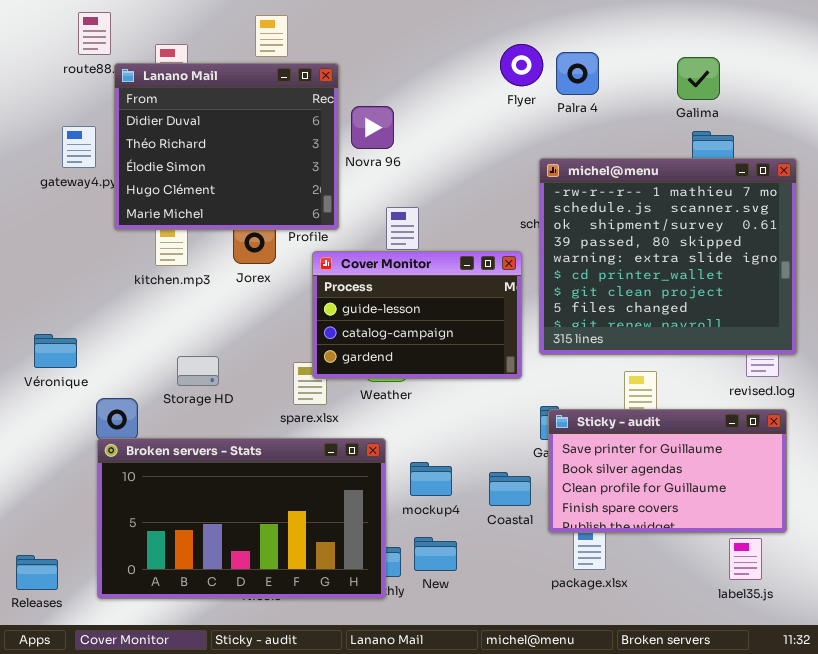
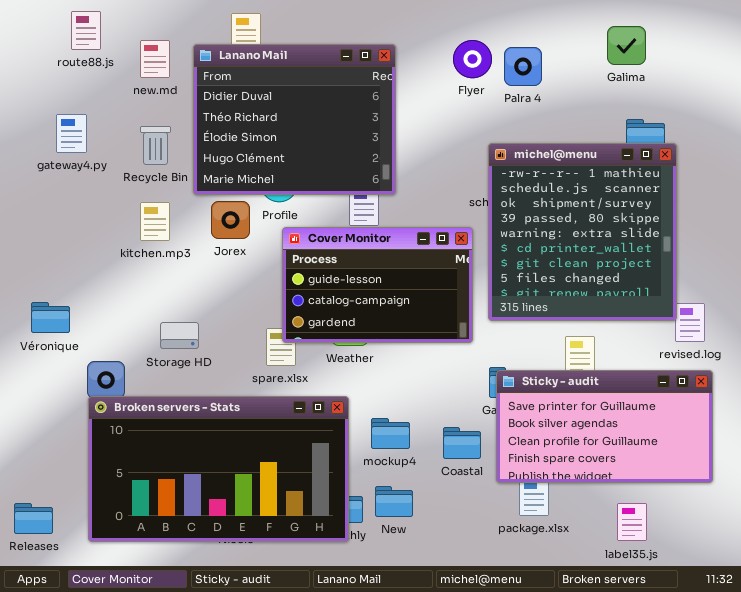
Galima: [677,57,720,100] -> [607,26,646,65], moved
Lanano Mail: [114,63,339,230] -> [193,44,396,195], moved
michel@menu: [539,158,797,355] -> [488,143,677,321], resized
label35.js: [729,538,762,580] -> [617,503,647,541], moved

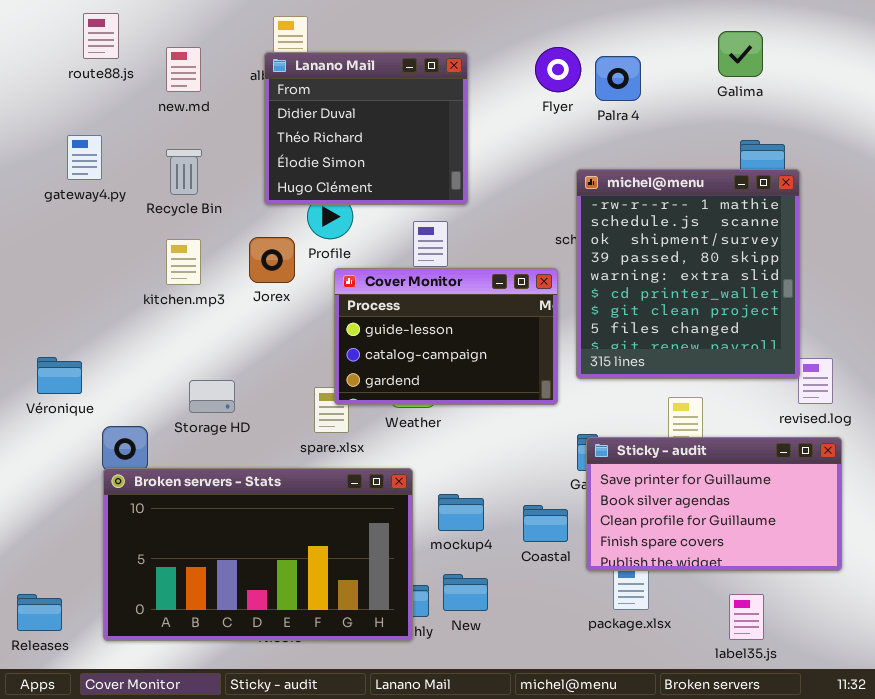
Lanano Mail: [193,44,396,195] -> [264,52,468,205], resized

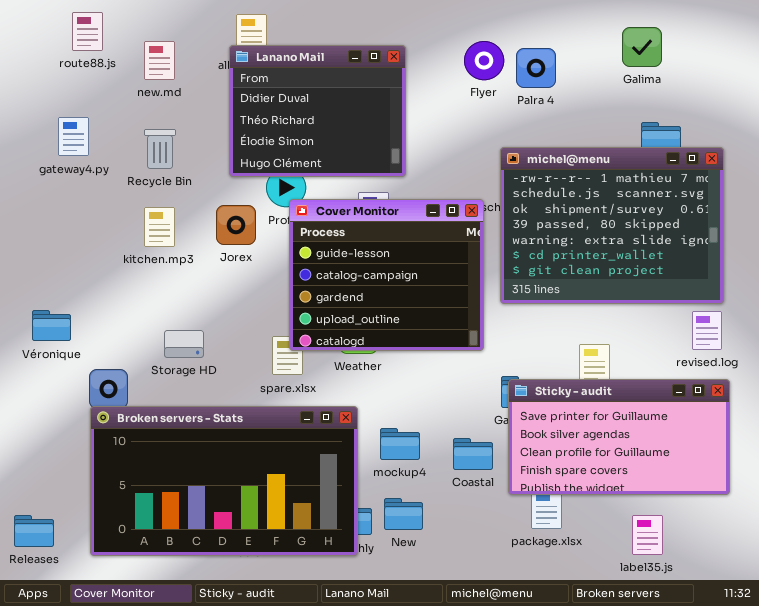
michel@menu: [576,169,800,379] -> [500,147,724,304], resized
Cover Monitor: [334,268,558,405] -> [289,199,484,351], resized

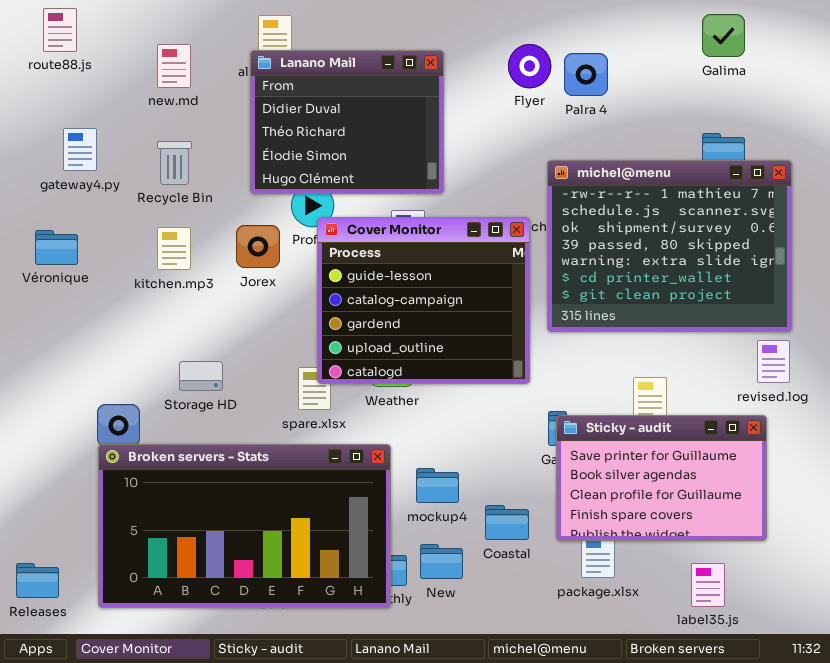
route88.js: [72,12,103,51] -> [43,8,77,52], moved
Galima: [622,27,662,67] -> [702,14,745,57], moved
Véronique: [32,310,71,341] -> [35,230,78,265], moved
Sticky - audit: [508,379,730,495] -> [556,415,767,541], resized
Coastal: [453,438,493,470] -> [485,505,529,540], moved

